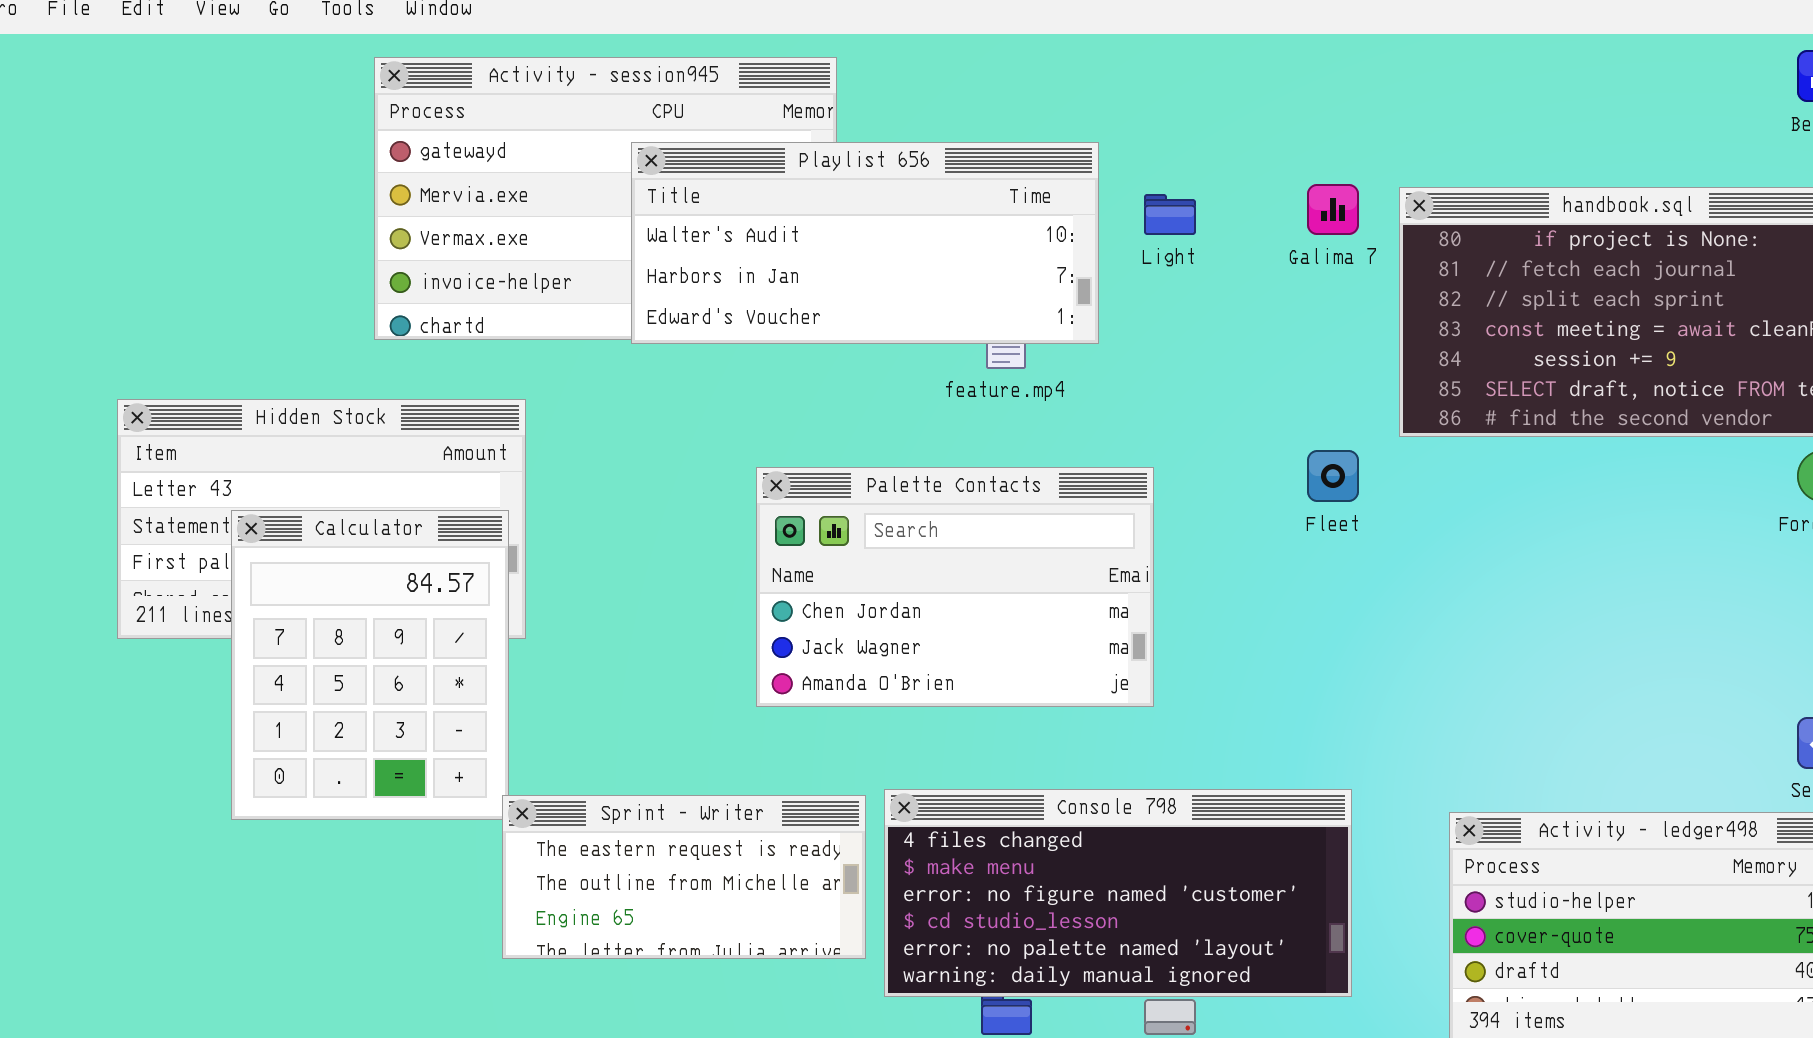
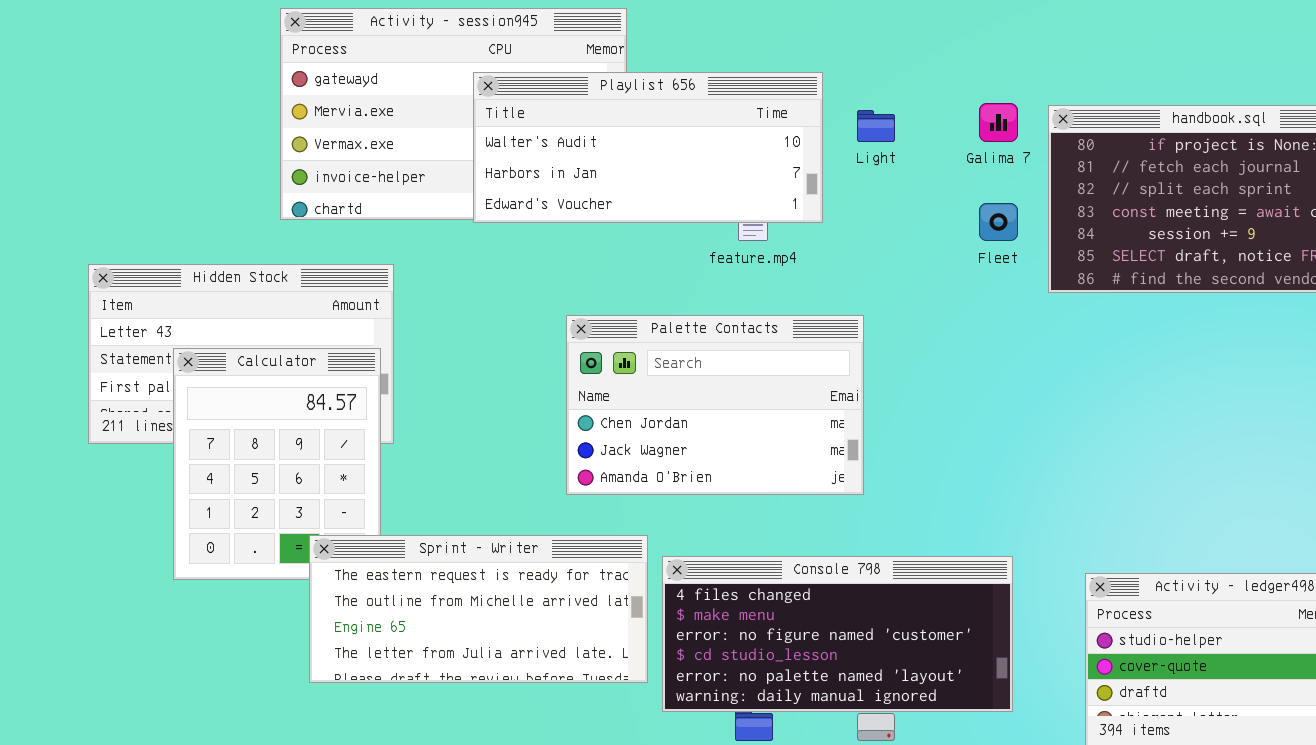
Fleet: [1307,450,1359,502] -> [979,203,1018,241], moved
Sprint - Writer: [502,795,866,959] -> [309,535,648,683], resized

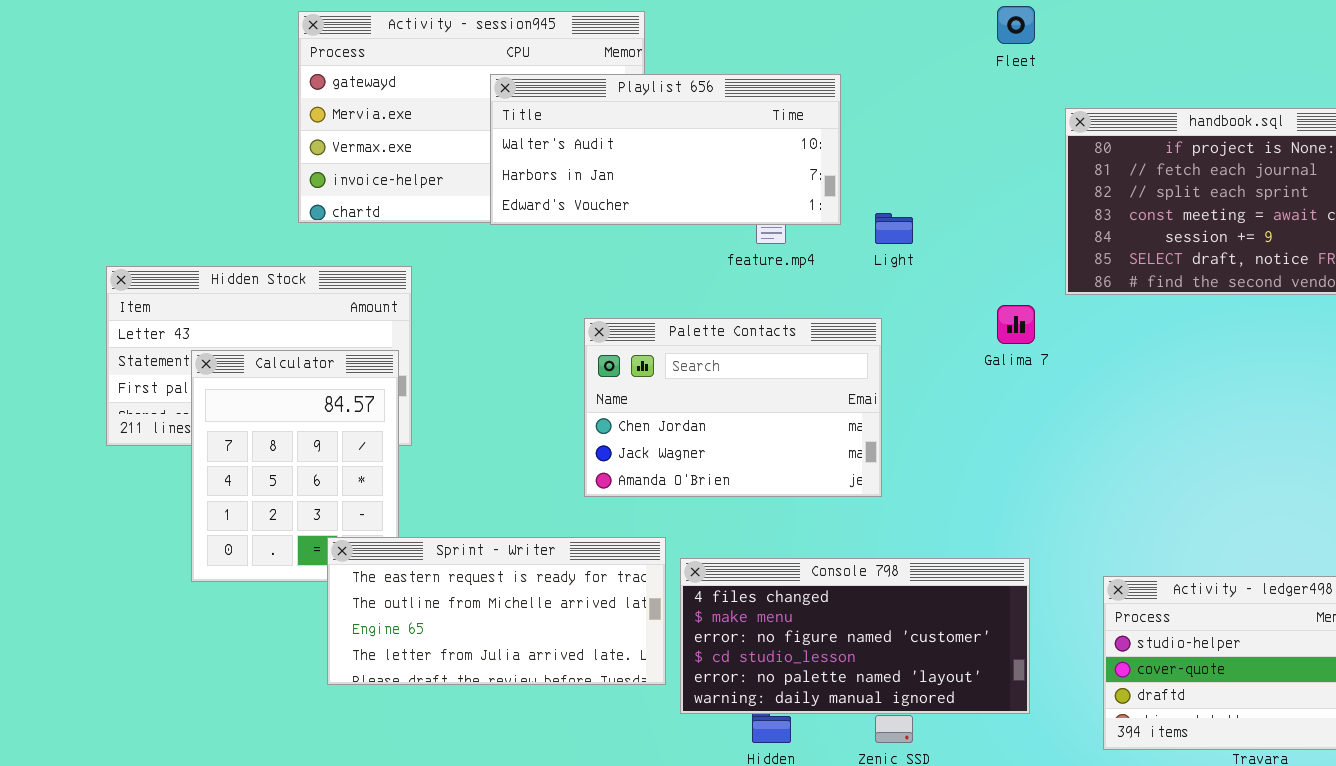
Galima 7: [979,103,1018,142] -> [997,305,1035,344], moved
Light: [857,110,895,142] -> [875,213,913,244], moved
Fleet: [979,203,1018,241] -> [997,6,1035,44], moved

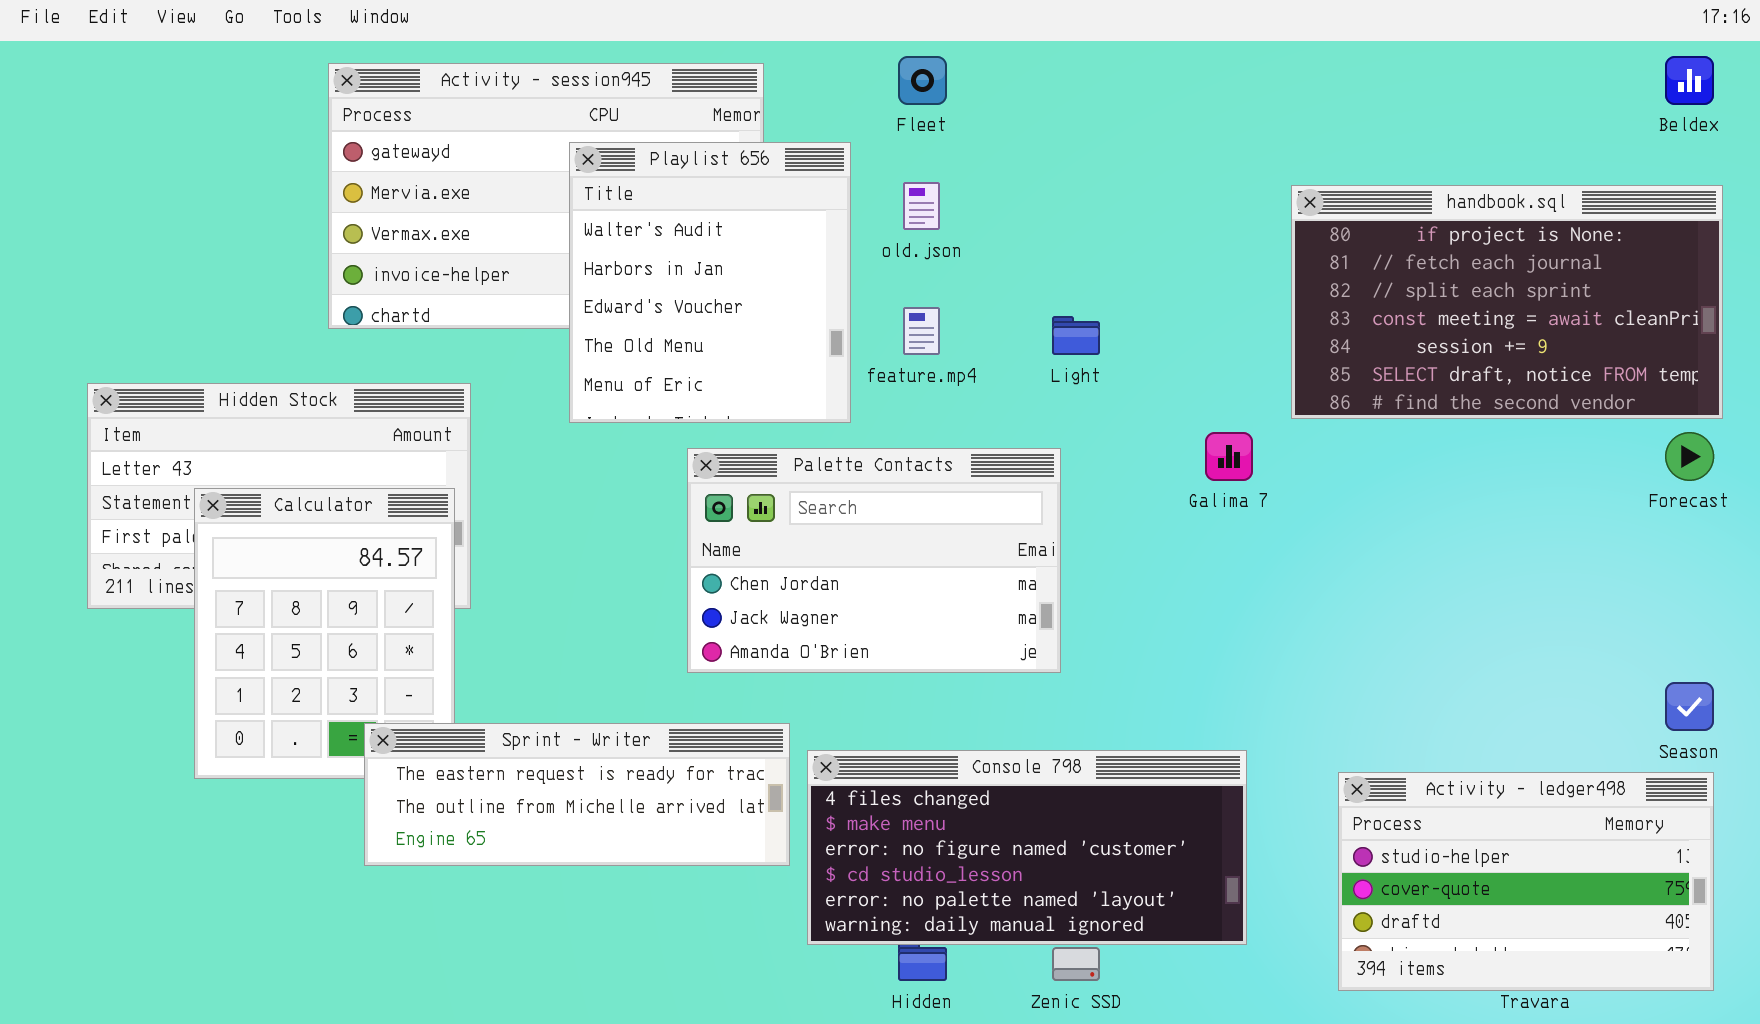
Fleet: [997,6,1035,44] -> [898,56,947,105], moved
Playlist 656: [490,74,841,225] -> [569,142,851,423], resized
Sprint - Writer: [327,537,666,685] -> [364,723,790,866], resized

